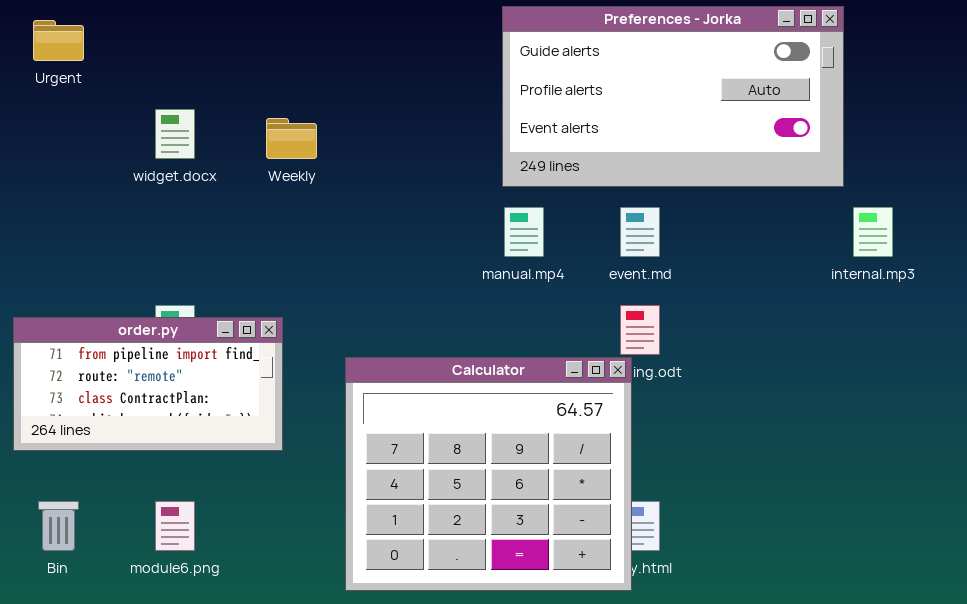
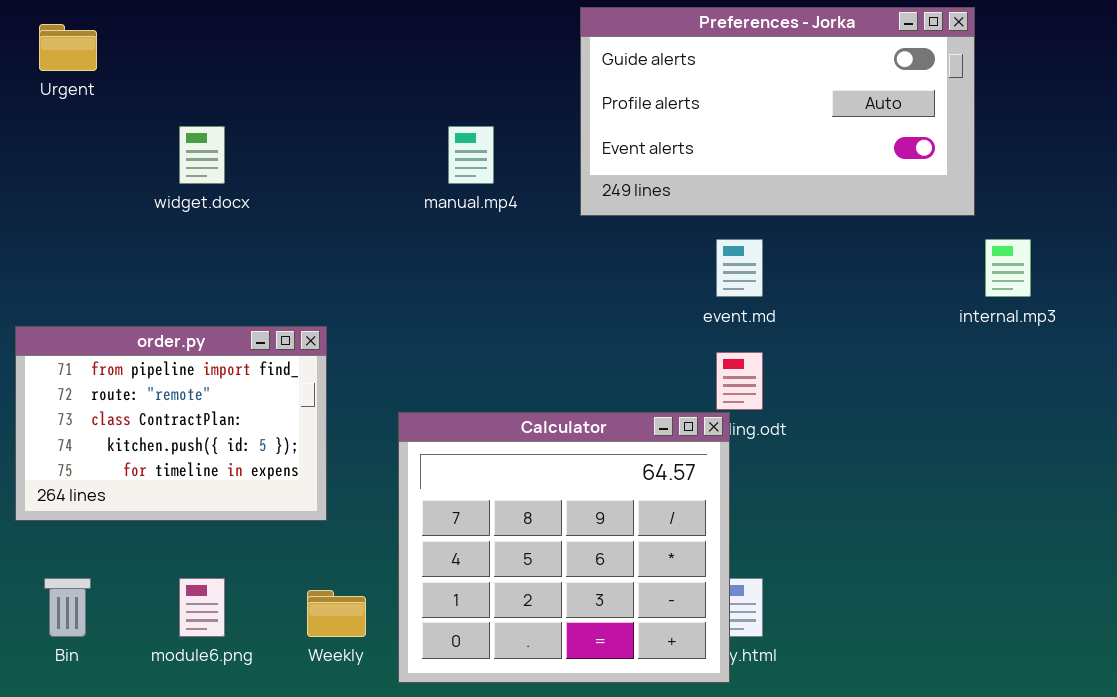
Weekly: [266,118,317,159] -> [307,590,366,637], moved
manual.mp4: [504,207,544,257] -> [448,126,494,184], moved
order.py: [13,317,283,451] -> [15,326,327,521], resized

